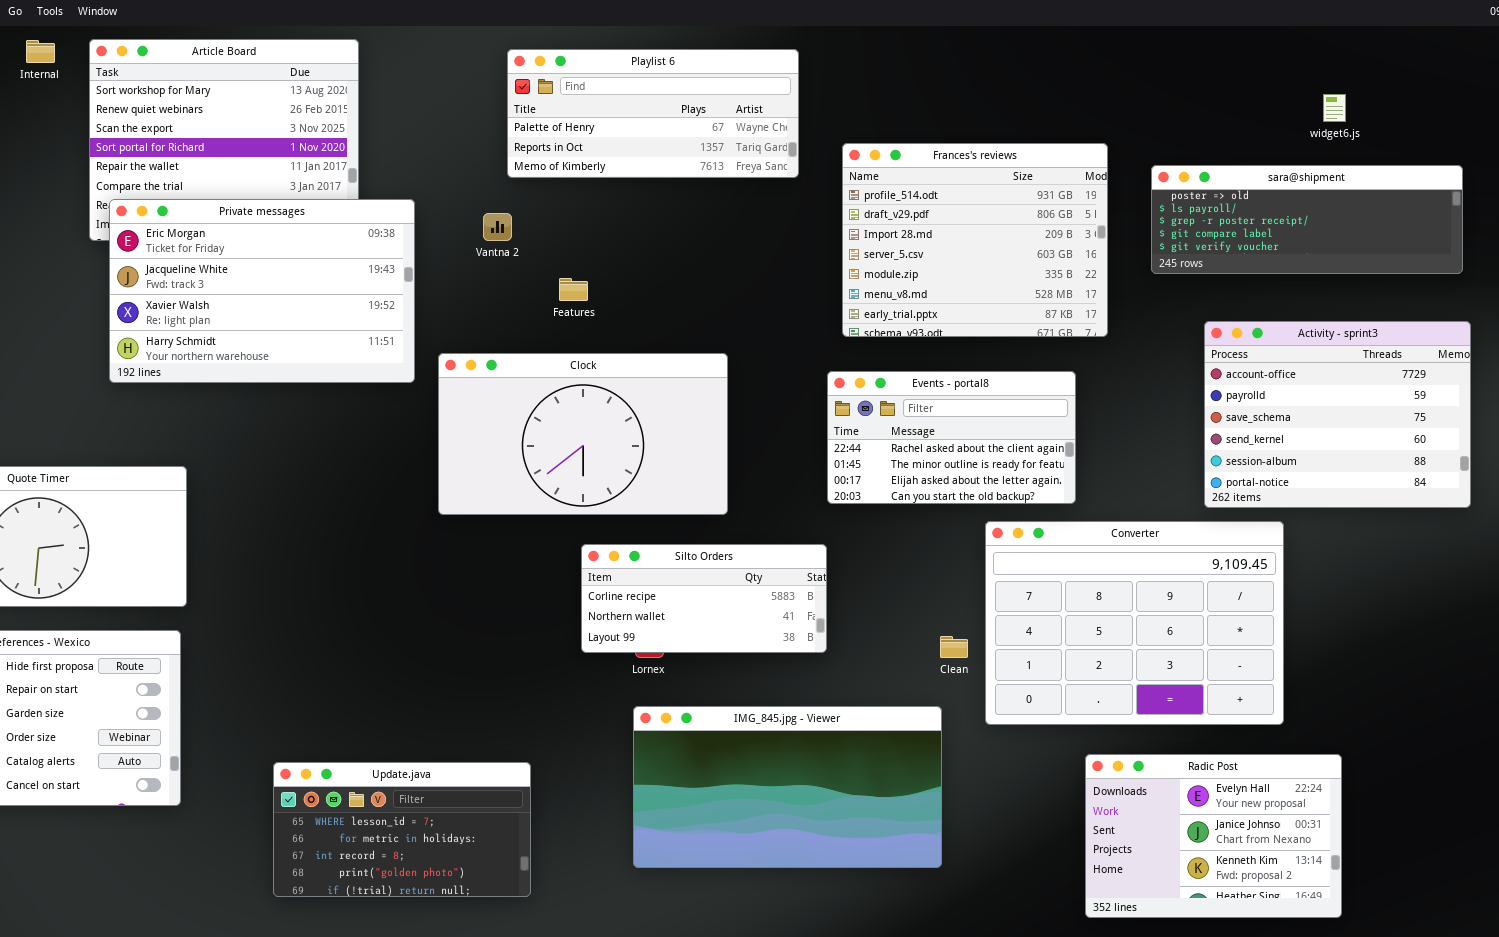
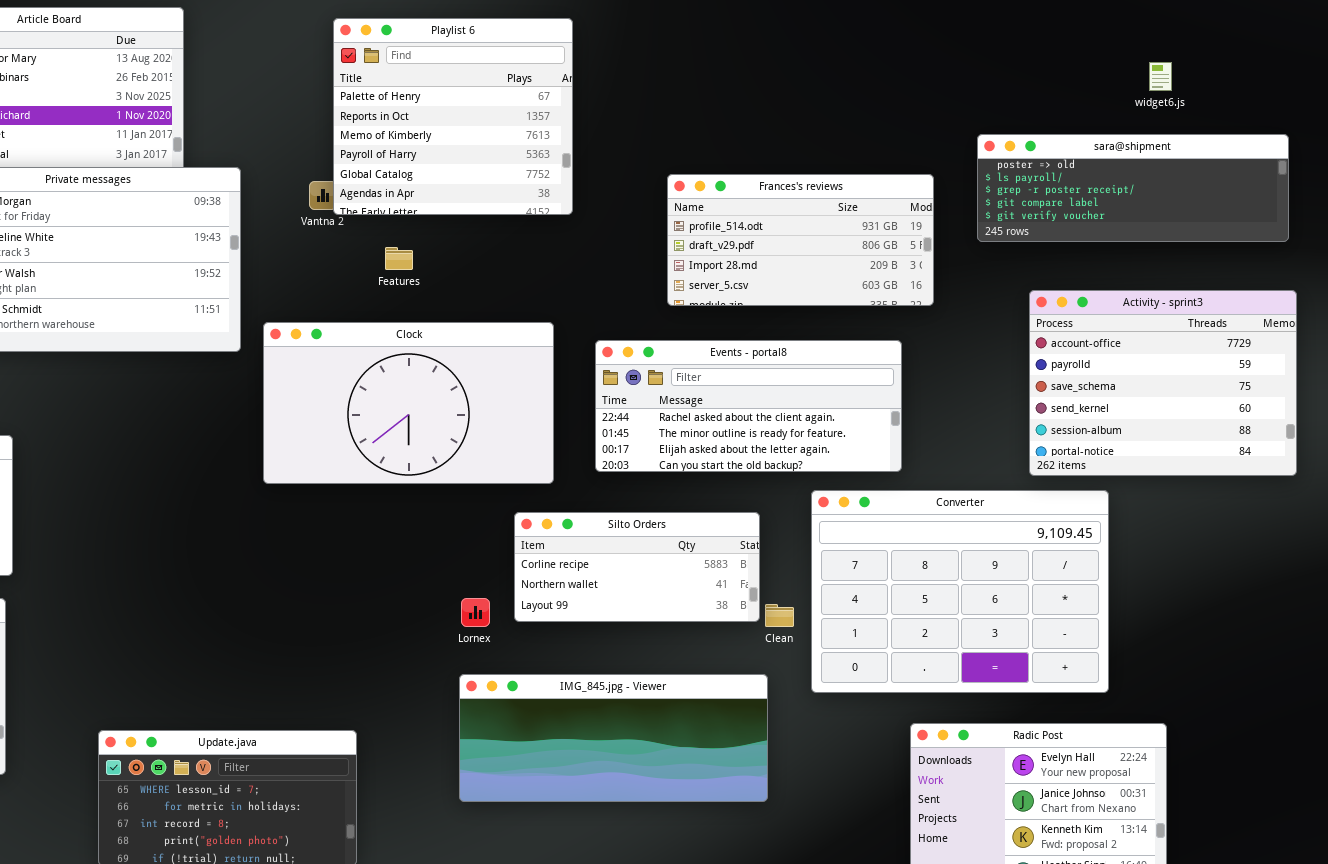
Playlist 6: [507,49,799,178] -> [333,18,573,215], resized
Frances's reviews: [842,143,1108,337] -> [667,174,934,306], resized
Events - portal8: [827,371,1076,504] -> [595,340,902,472], resized
Silto Orders: [581,544,827,653] -> [514,512,760,622], moved
IMG_845.jpg - Viewer: [633,706,942,868] -> [459,674,768,802], resized

